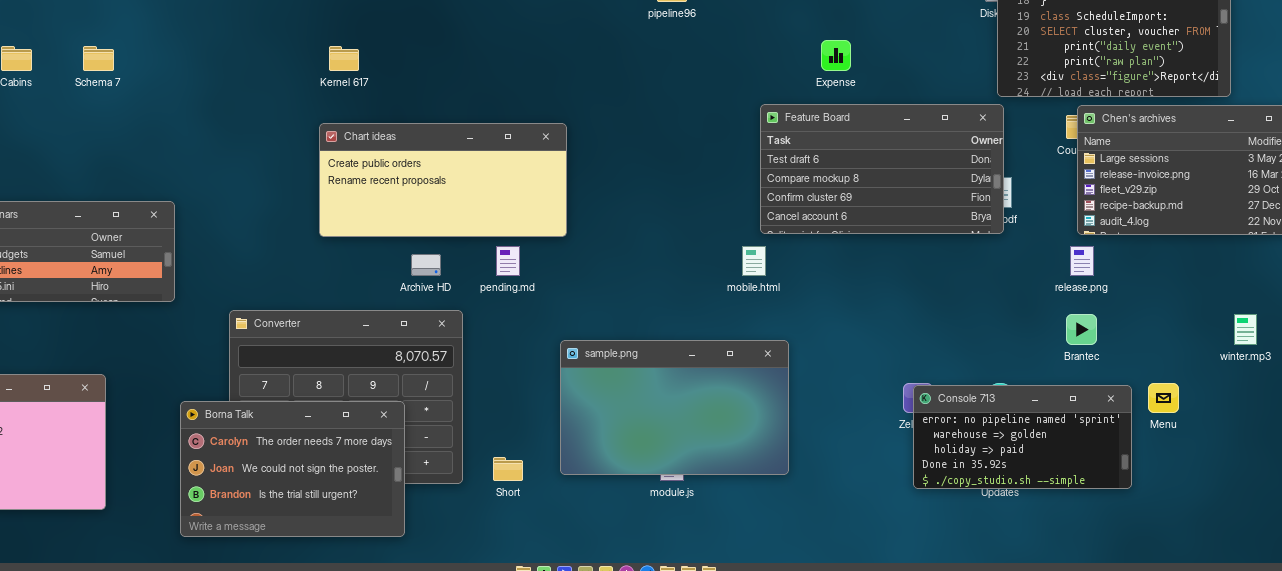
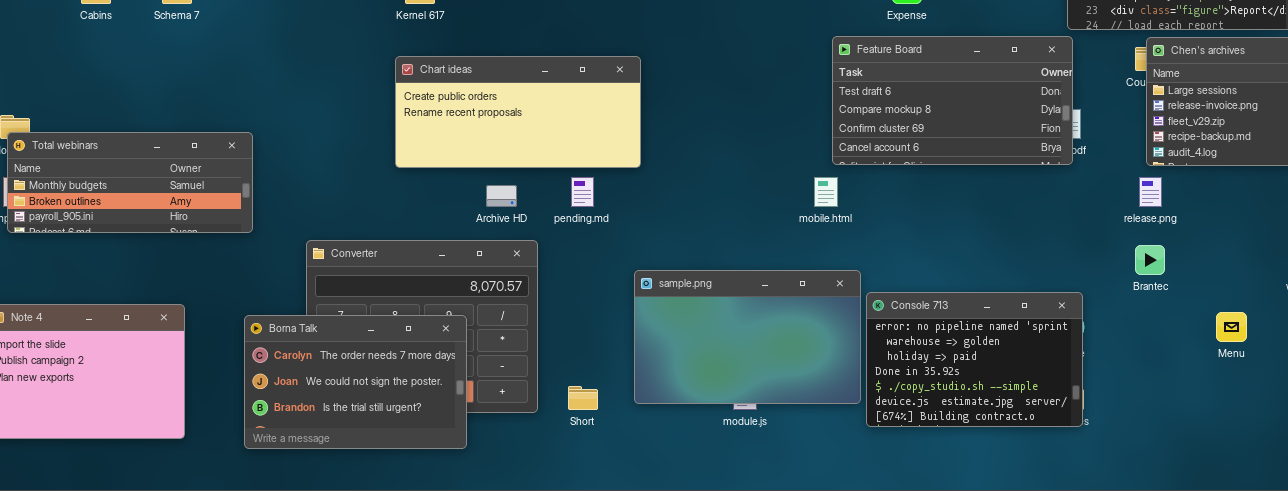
Console 713: [913,385,1132,489] -> [866,292,1083,427], moved, resized
Borna Talk: [180,401,405,537] -> [244,315,467,449], moved

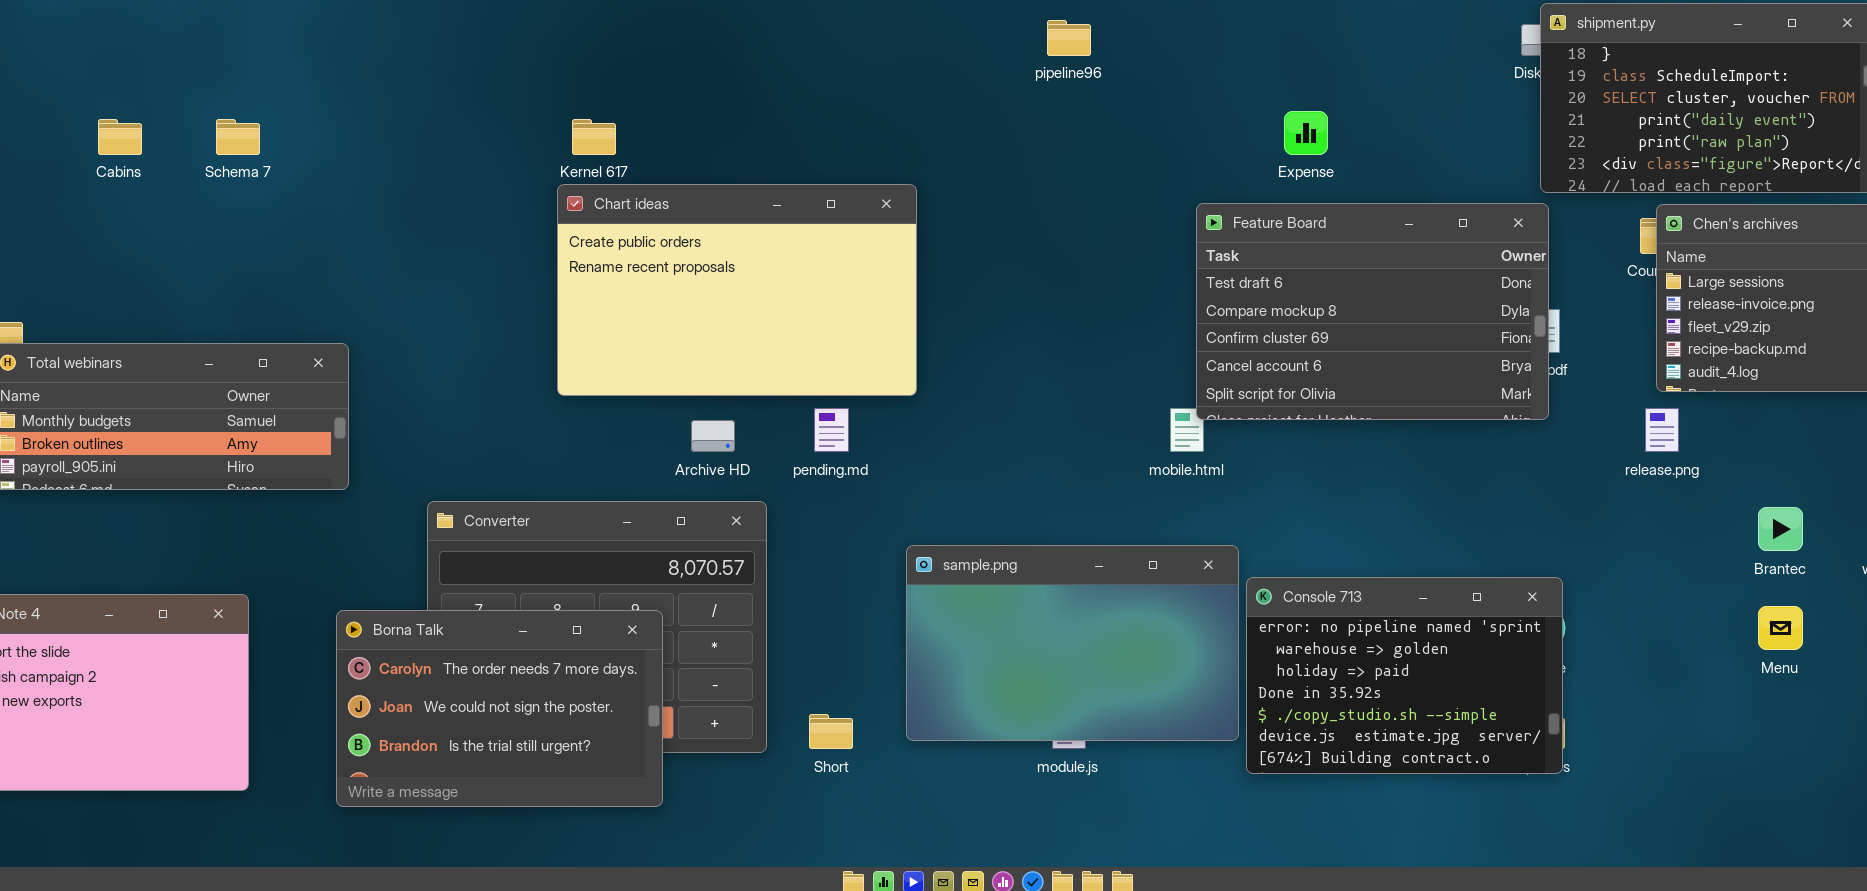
Feature Board: [832,36,1073,165] -> [1196,203,1549,420], resized
Chart ideas: [395,56,641,168] -> [557,184,917,396], resized
Brantec: [1135,245,1165,275] -> [1758,507,1803,551], moved

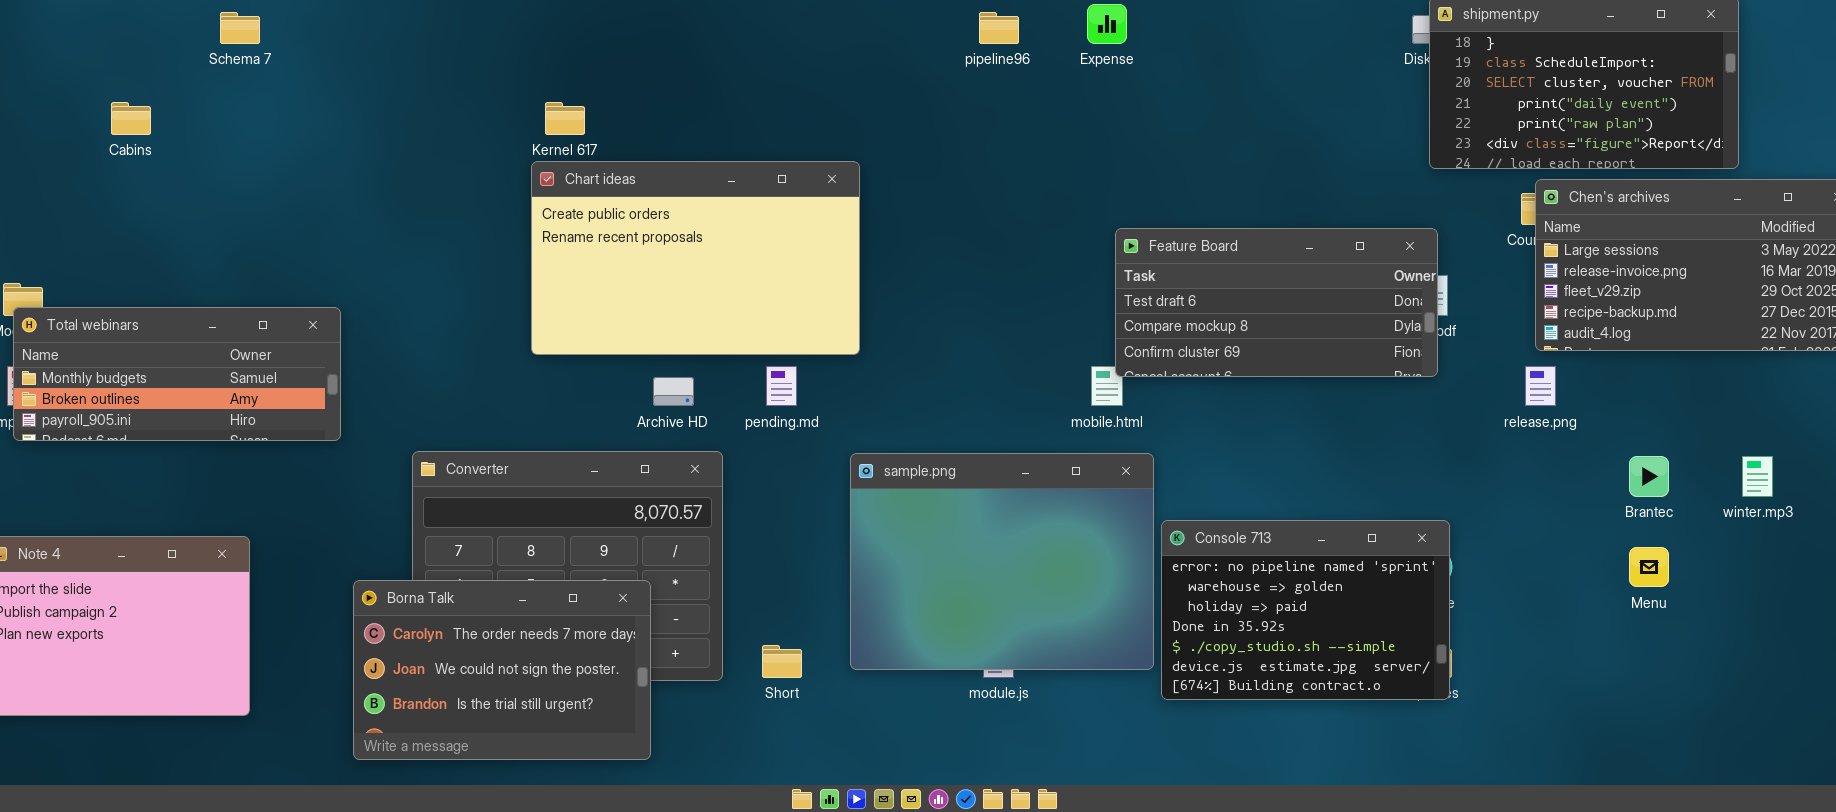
Expense: [1284,111,1328,155] -> [1087,4,1127,44], moved
Schema 7: [216,119,260,155] -> [220,12,260,44], moved
Feature Board: [1196,203,1549,420] -> [1115,228,1438,377], resized
sample.png: [906,545,1239,741] -> [850,453,1154,670], resized
Borna Talk: [336,610,663,807] -> [353,580,651,760], moved

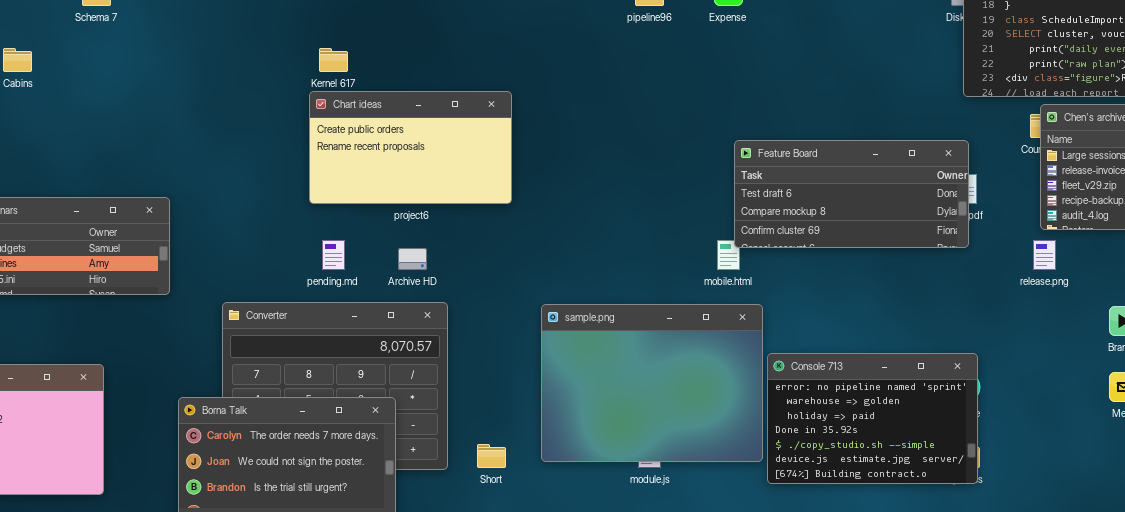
Chart ideas: [531,161,860,355] -> [309,91,512,204], resized
pending.md: [766,366,797,406] -> [322,240,345,270], moved

